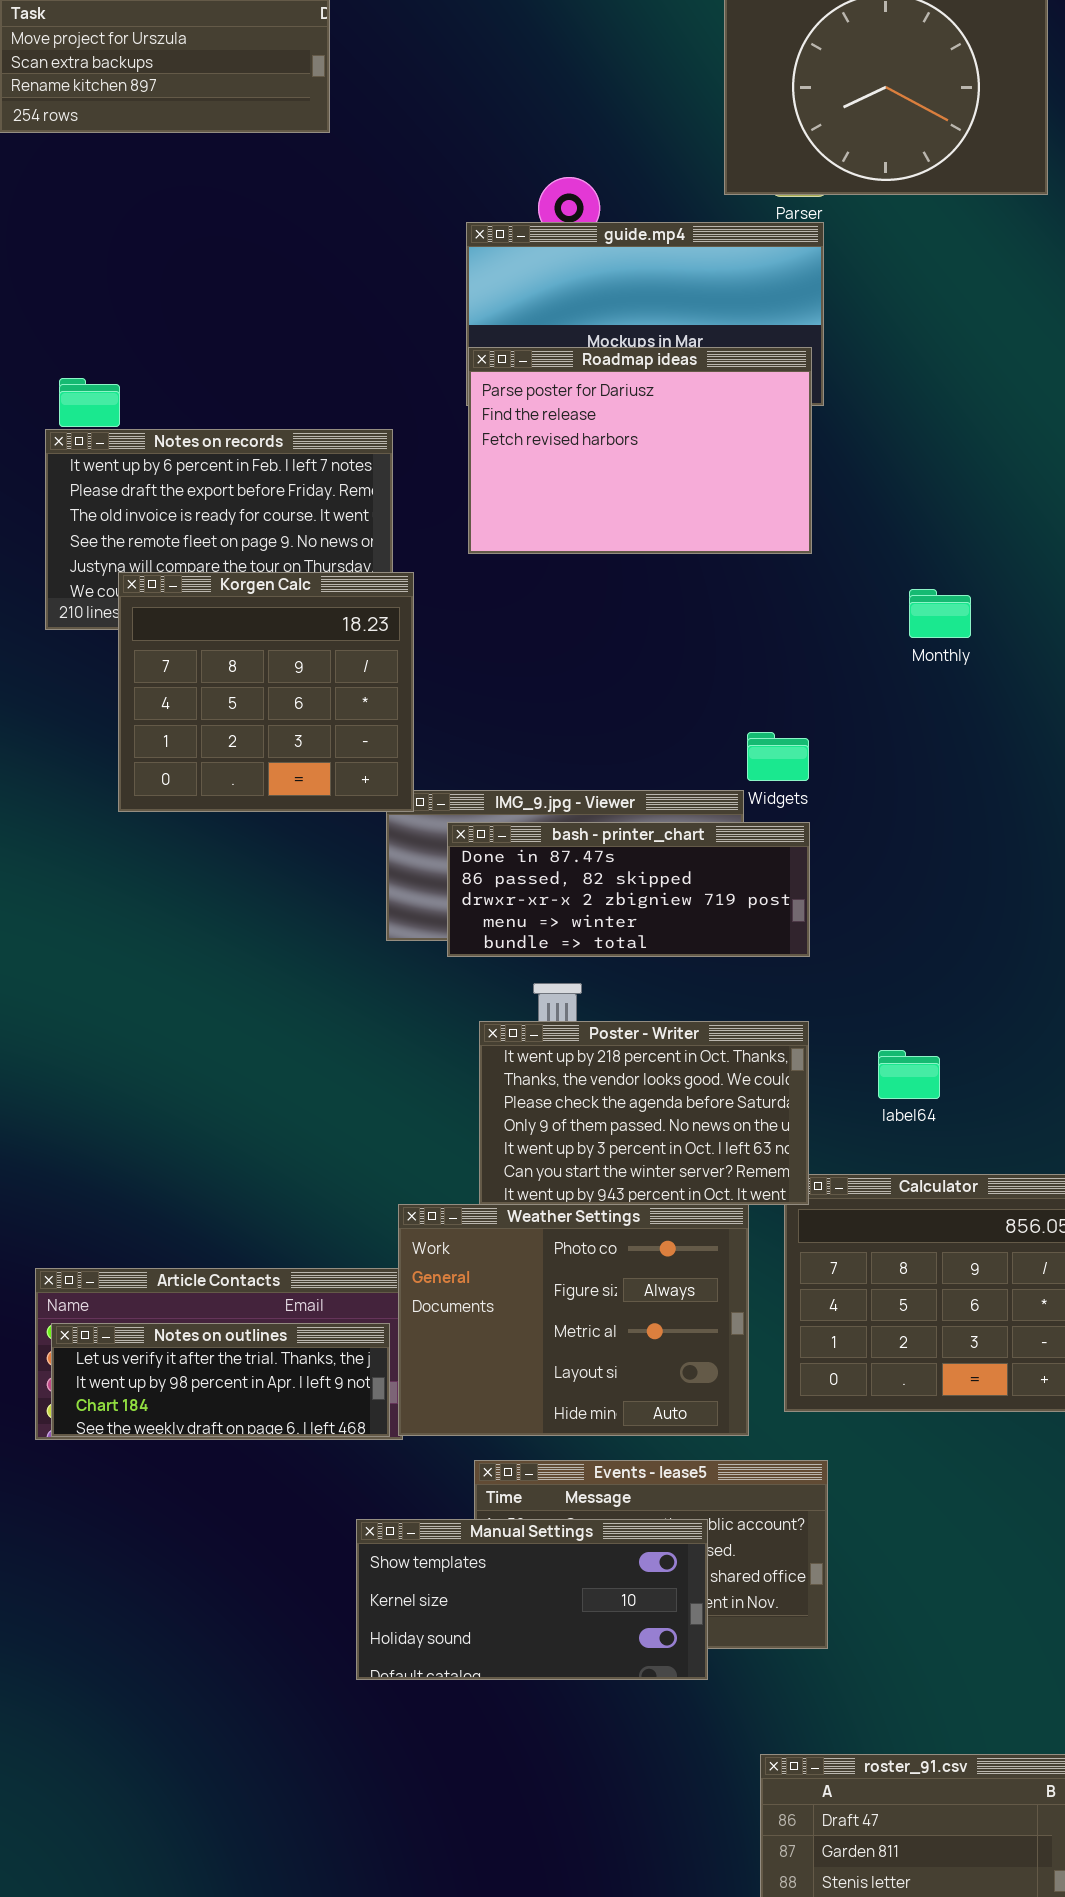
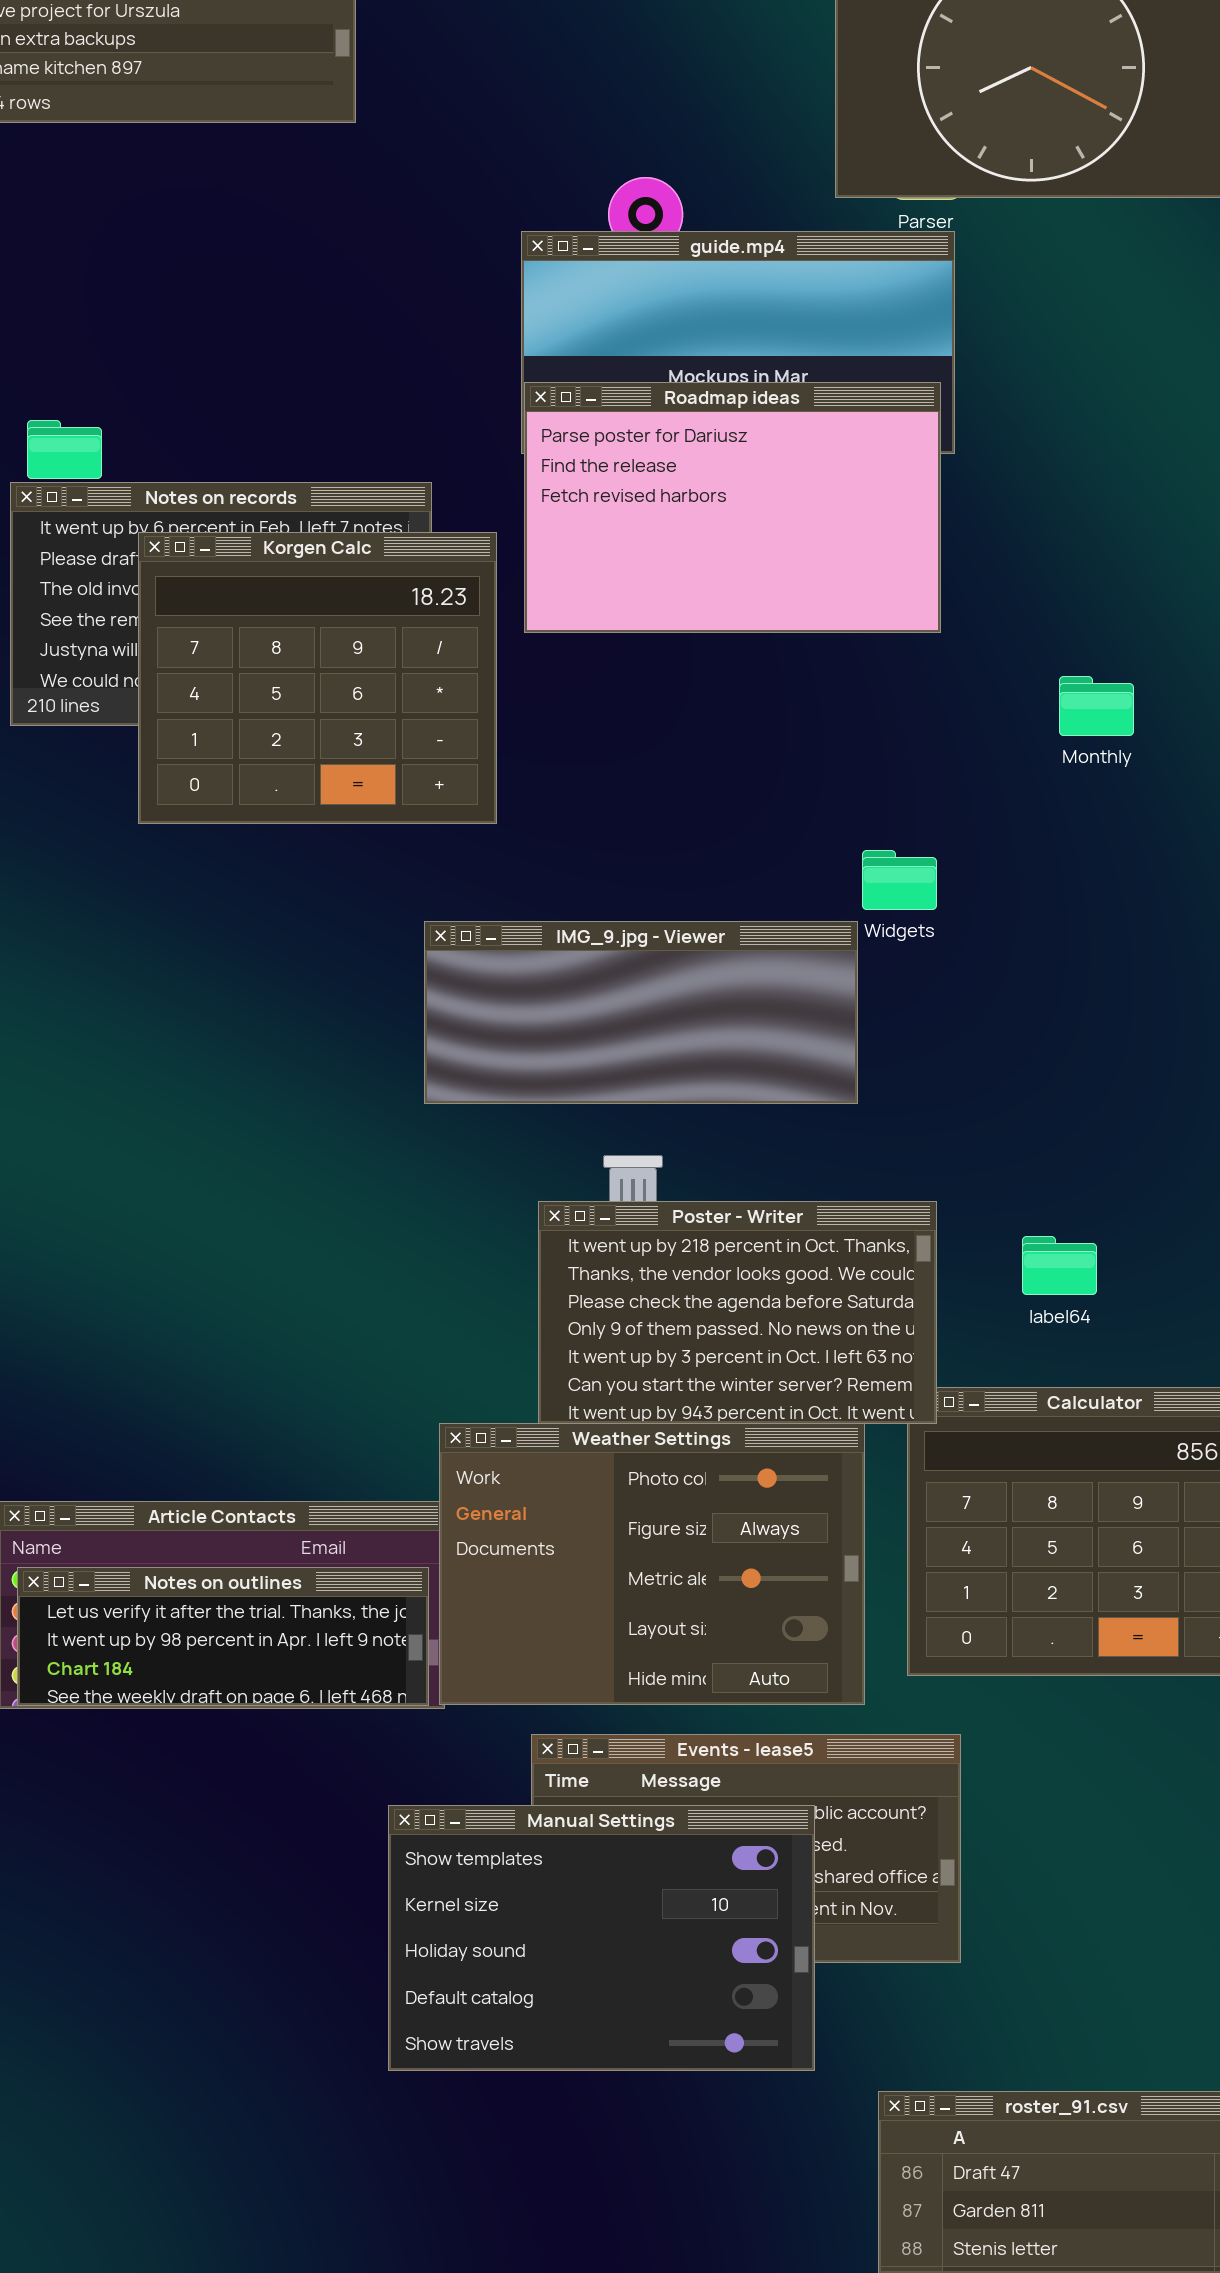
Korgen Calc: [118,572,414,812] -> [138,532,497,824], moved
bash - printer_chart: [447,822,810,957] -> none, closed
Manual Settings: [356,1519,708,1680] -> [388,1805,815,2071], resized

